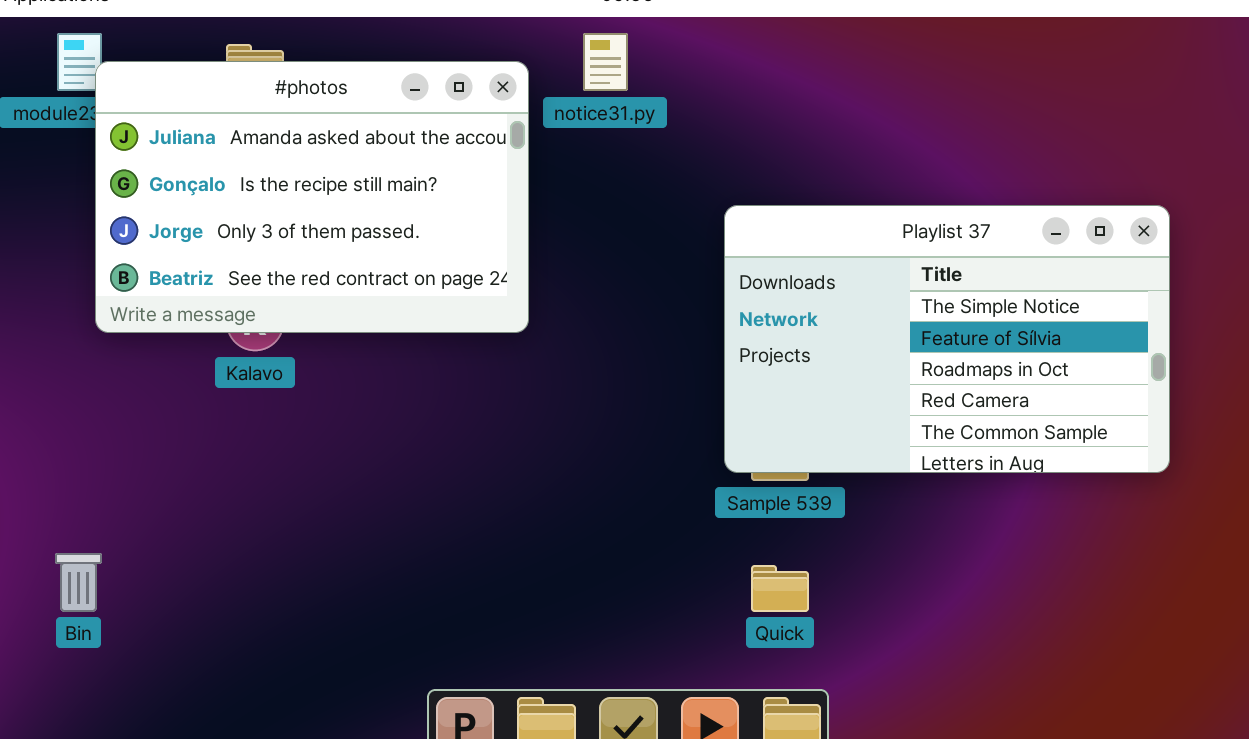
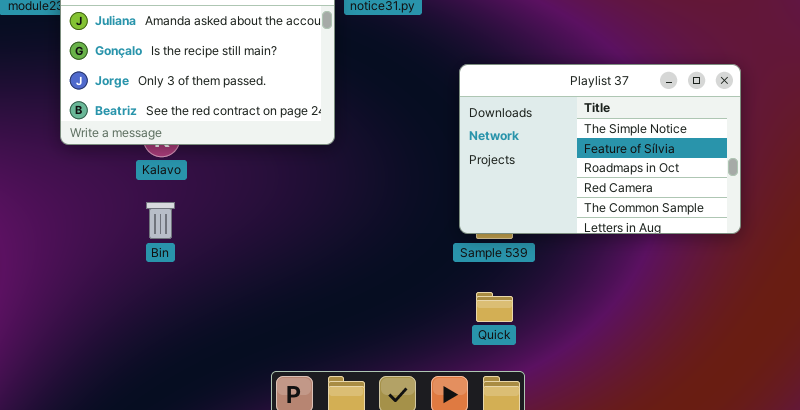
Bin: [55,553,102,612] -> [146,202,175,239], moved

